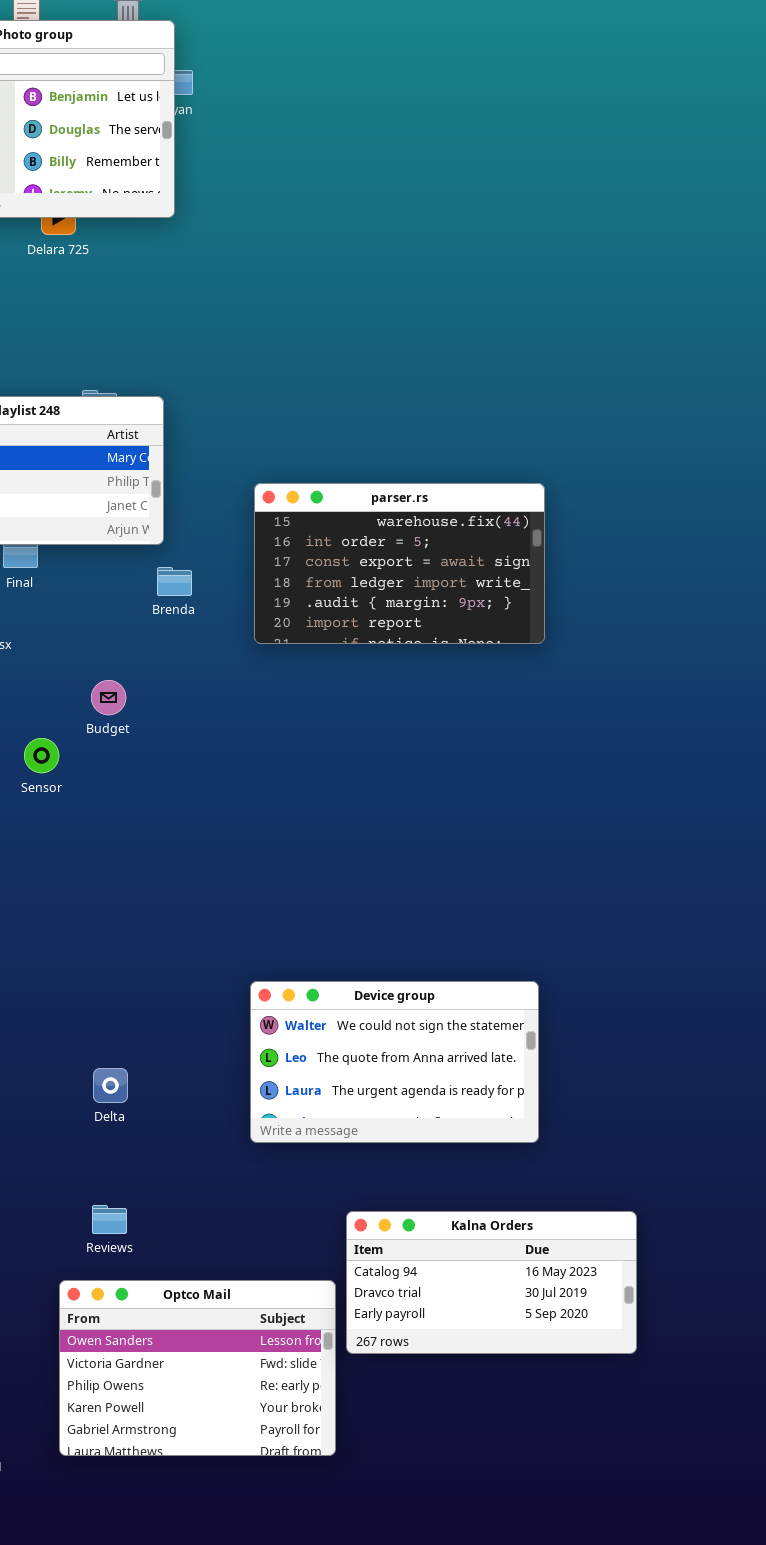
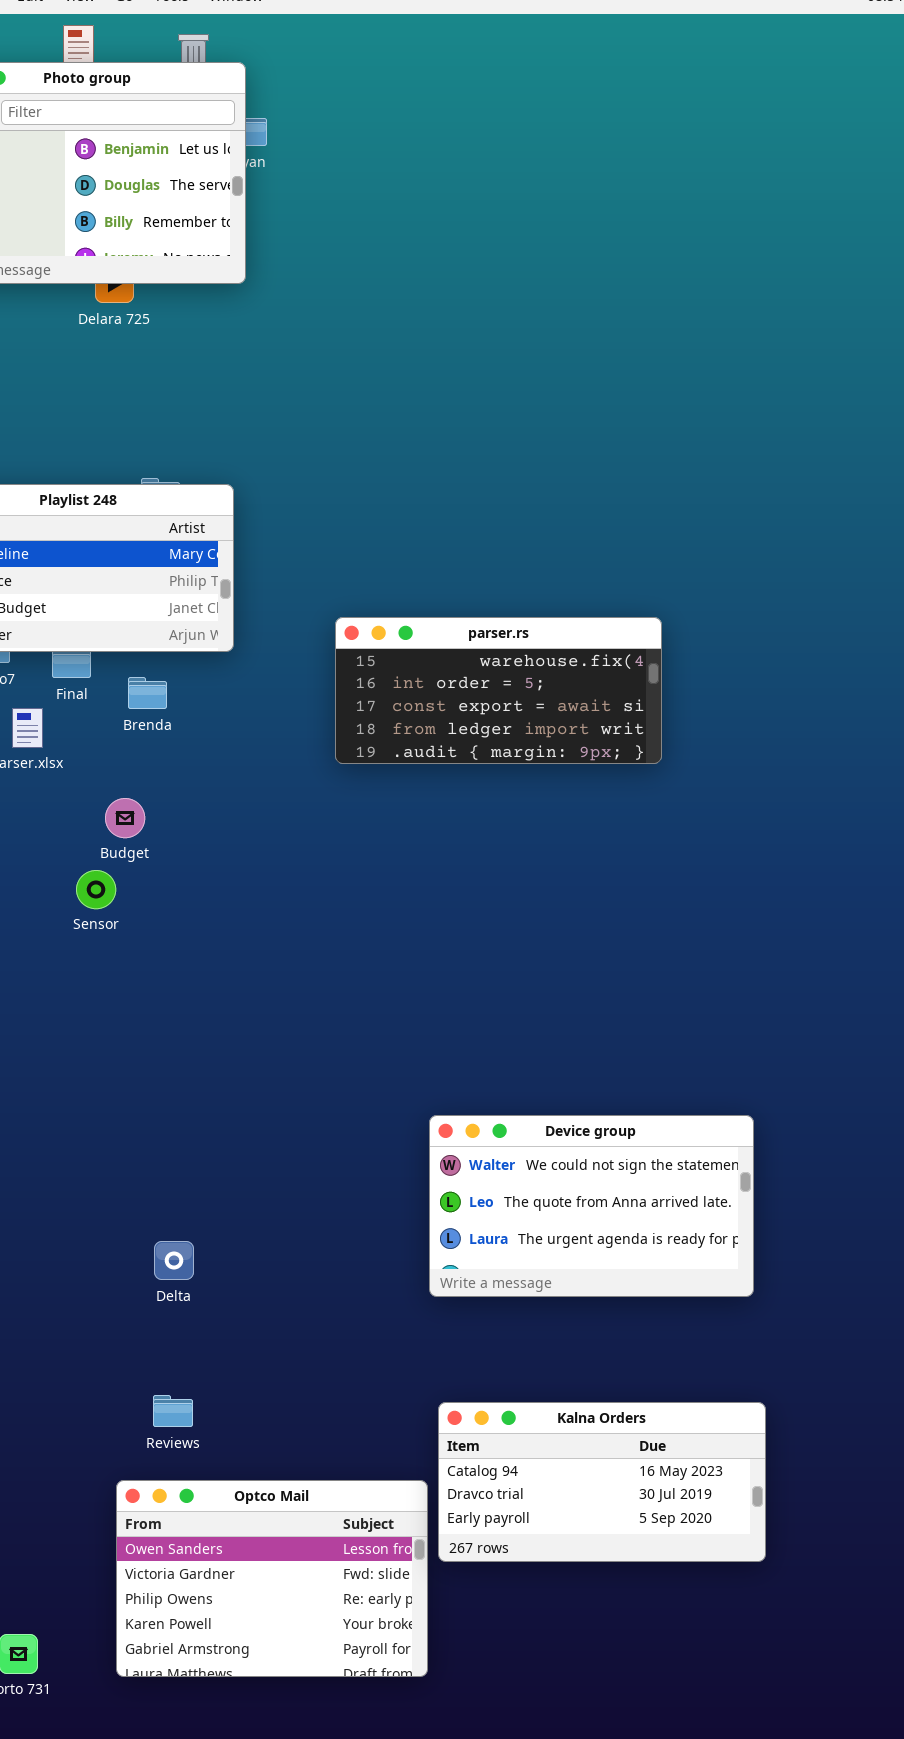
parser.rs: [254,483,545,644] -> [335,617,662,764], resized
Brenda: [157,567,192,596] -> [128,677,167,709], moved
Budget: [91,680,126,715] -> [105,798,145,838], moved
Device group: [250,981,539,1143] -> [429,1115,754,1297], moved

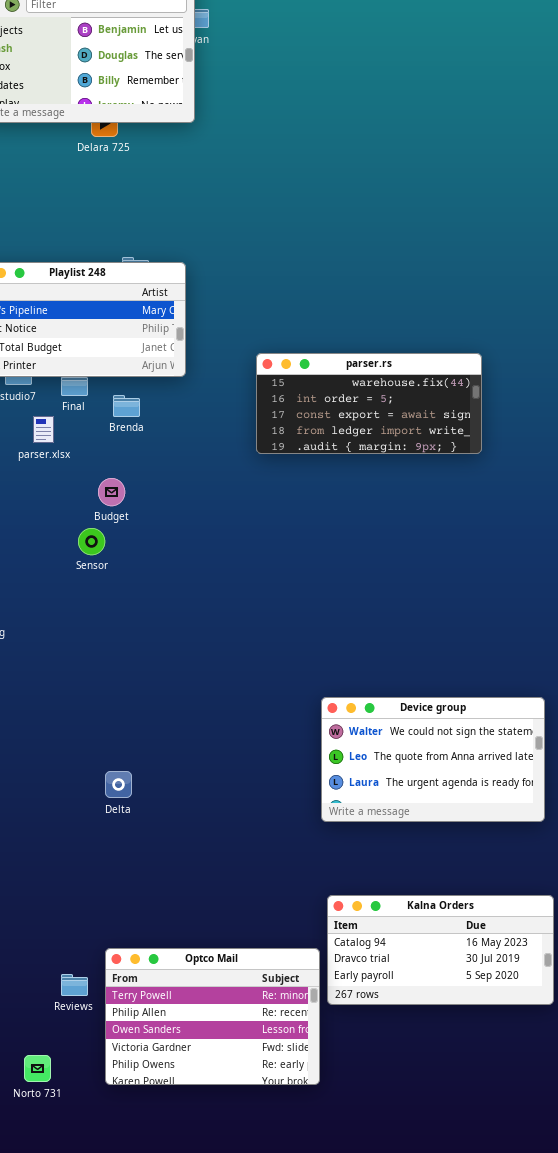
Delta: [154,1241,194,1280] -> [105,771,132,798], moved
Reviews: [153,1395,193,1427] -> [61,974,88,996], moved
Optco Mail: [116,1480,428,1677] -> [105,948,320,1085], scrolled up 2 rows

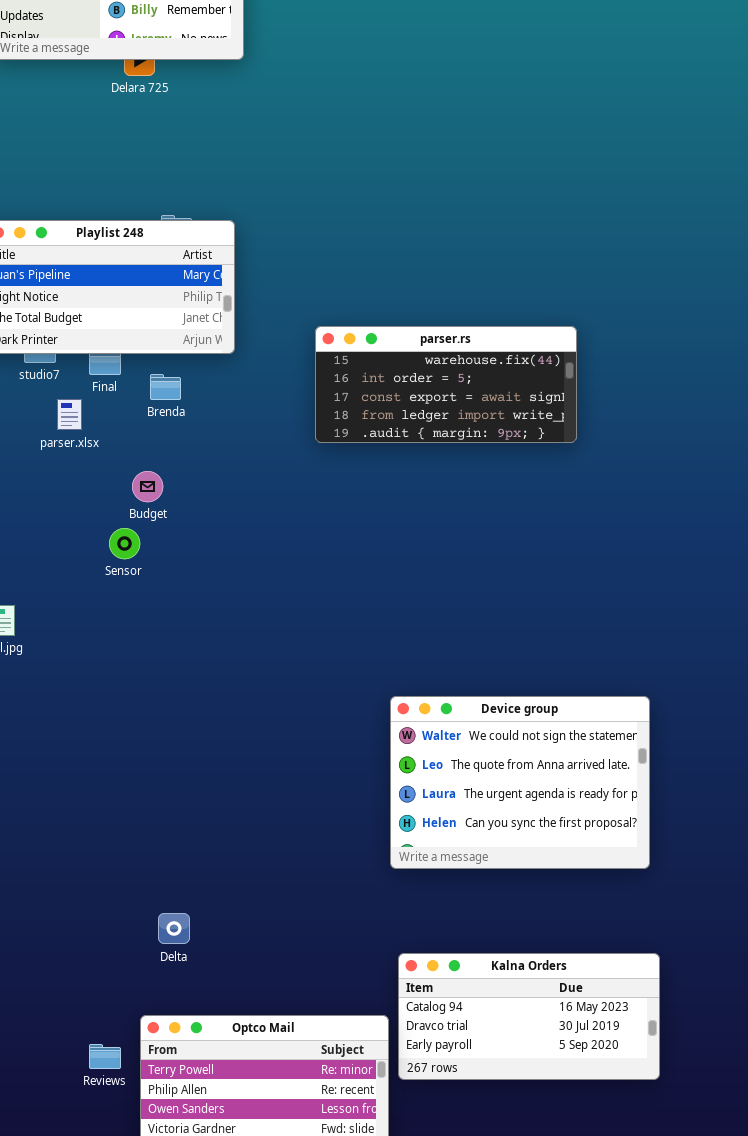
Device group: [321,697,545,822] -> [390,696,650,869], resized
Delta: [105,771,132,798] -> [158,913,190,944], moved

